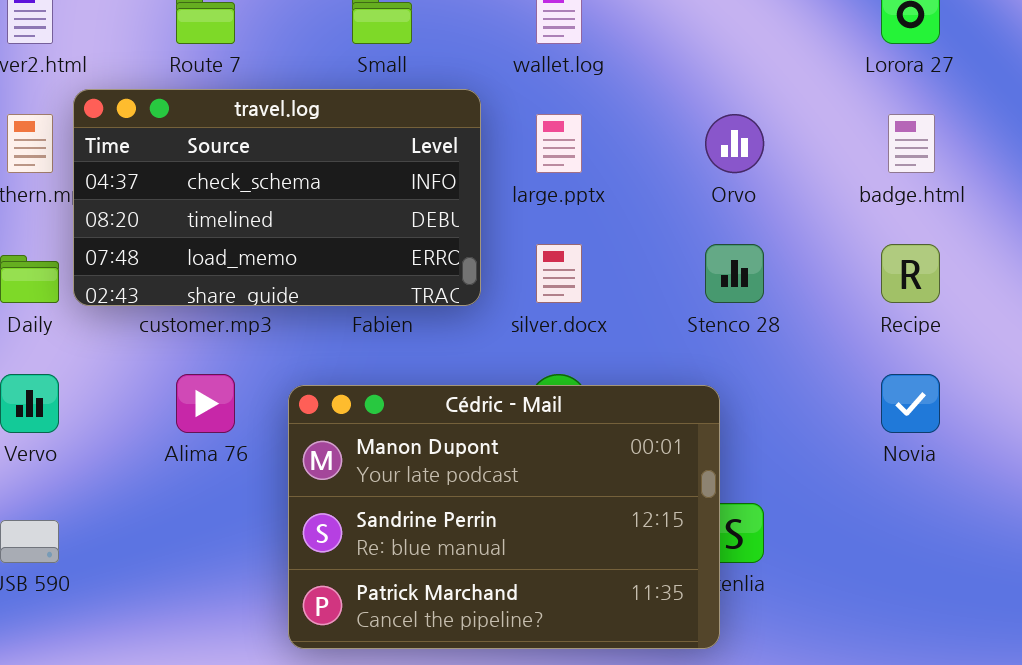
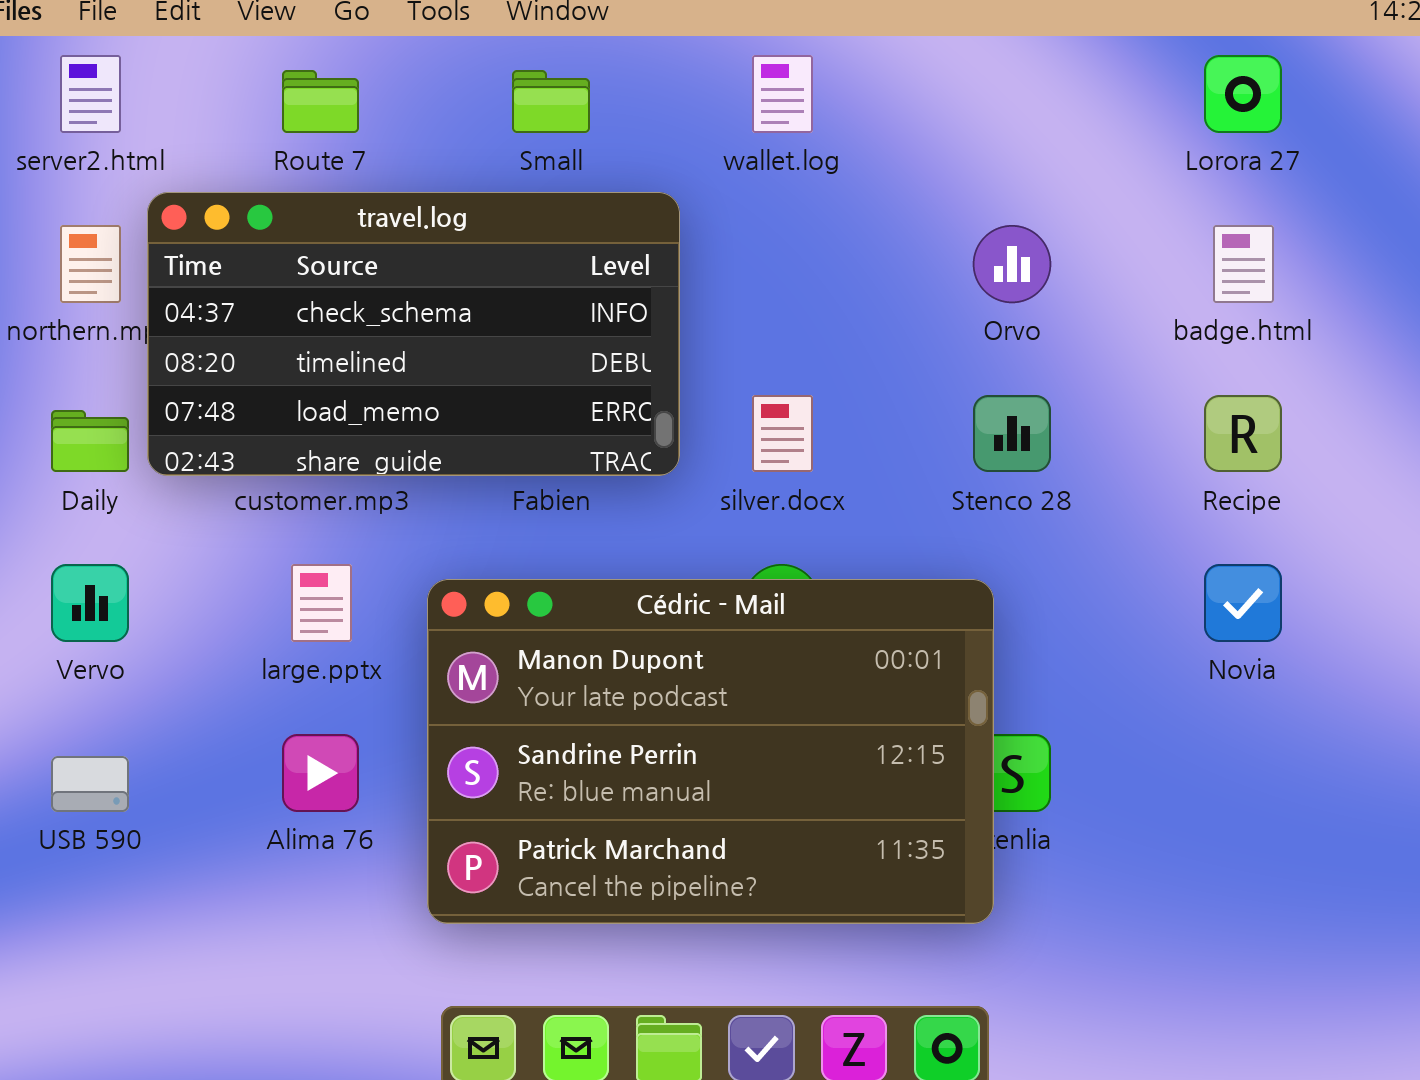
large.pptx: [536,114,582,173] -> [291,564,352,642], moved
Alima 76: [176,374,235,433] -> [282,734,359,812], moved

